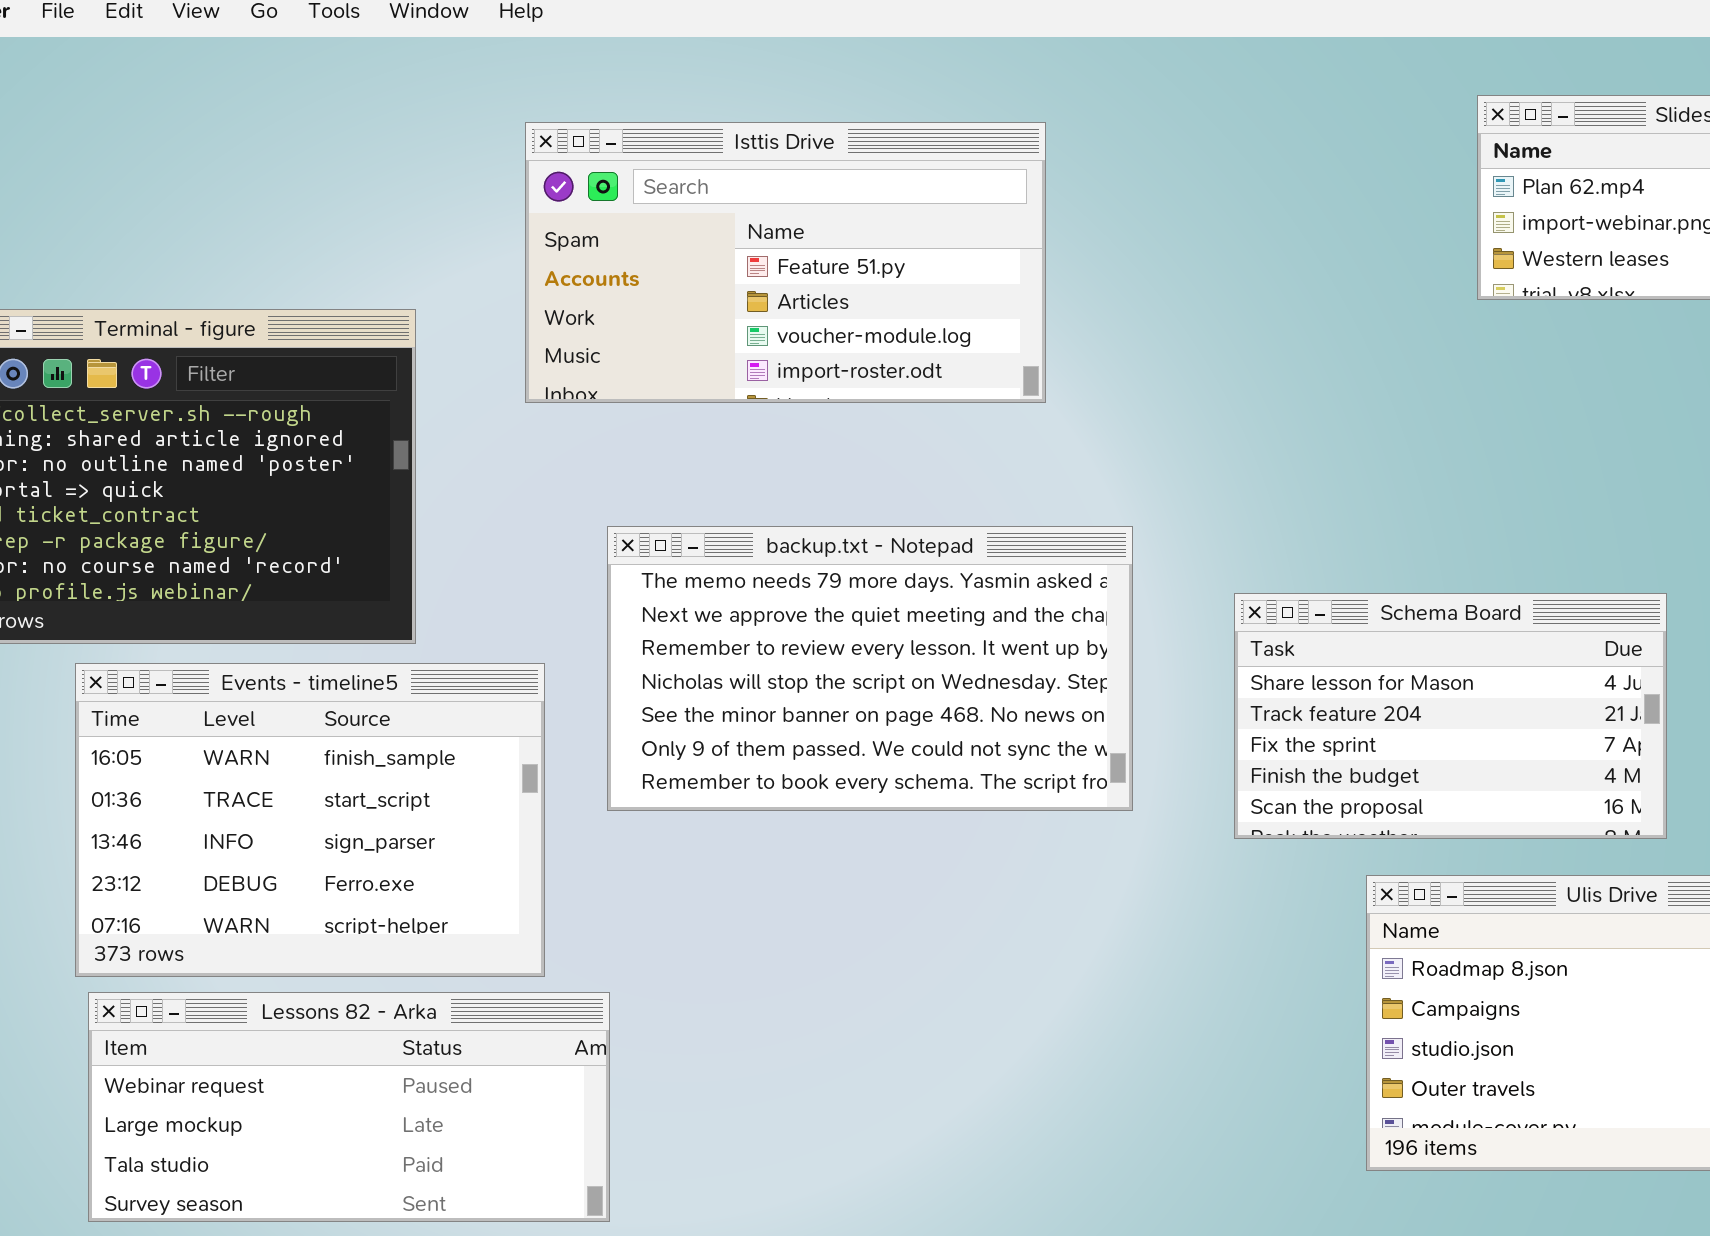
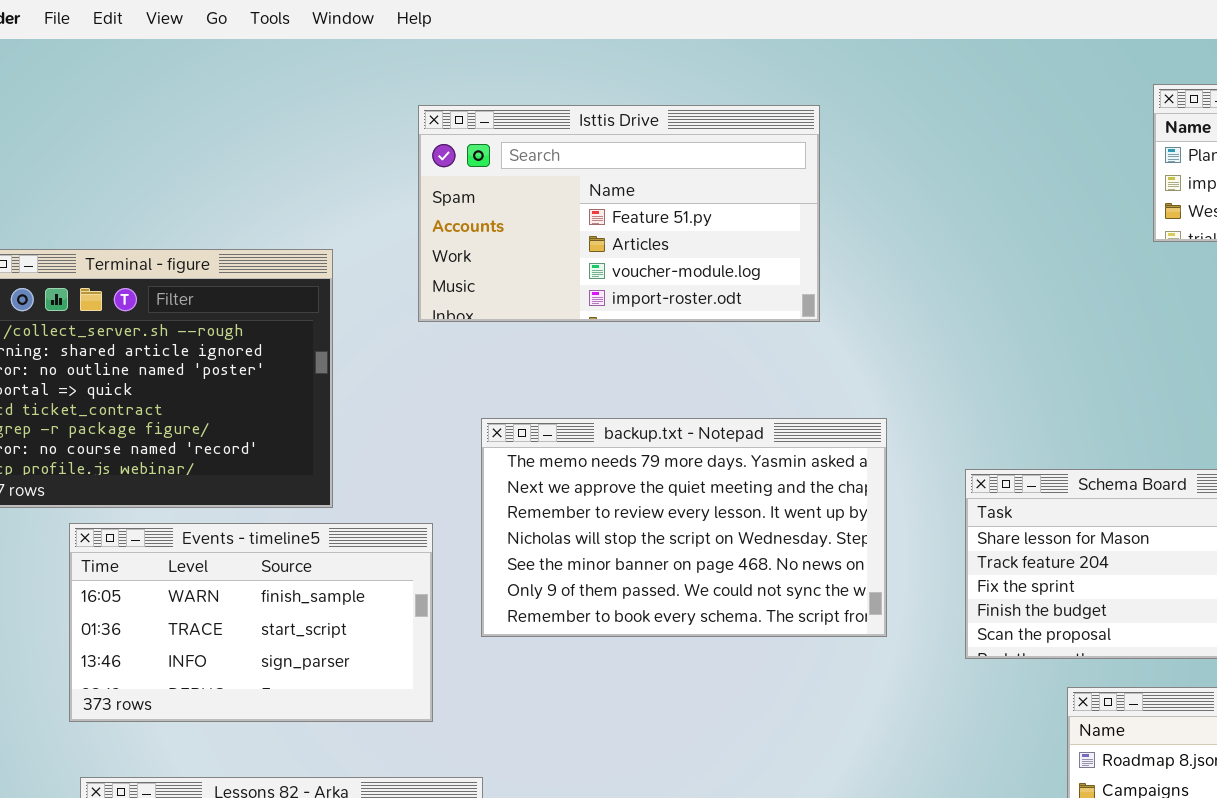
Events - timeline5: [75,663,545,977] -> [69,523,433,722], resized

